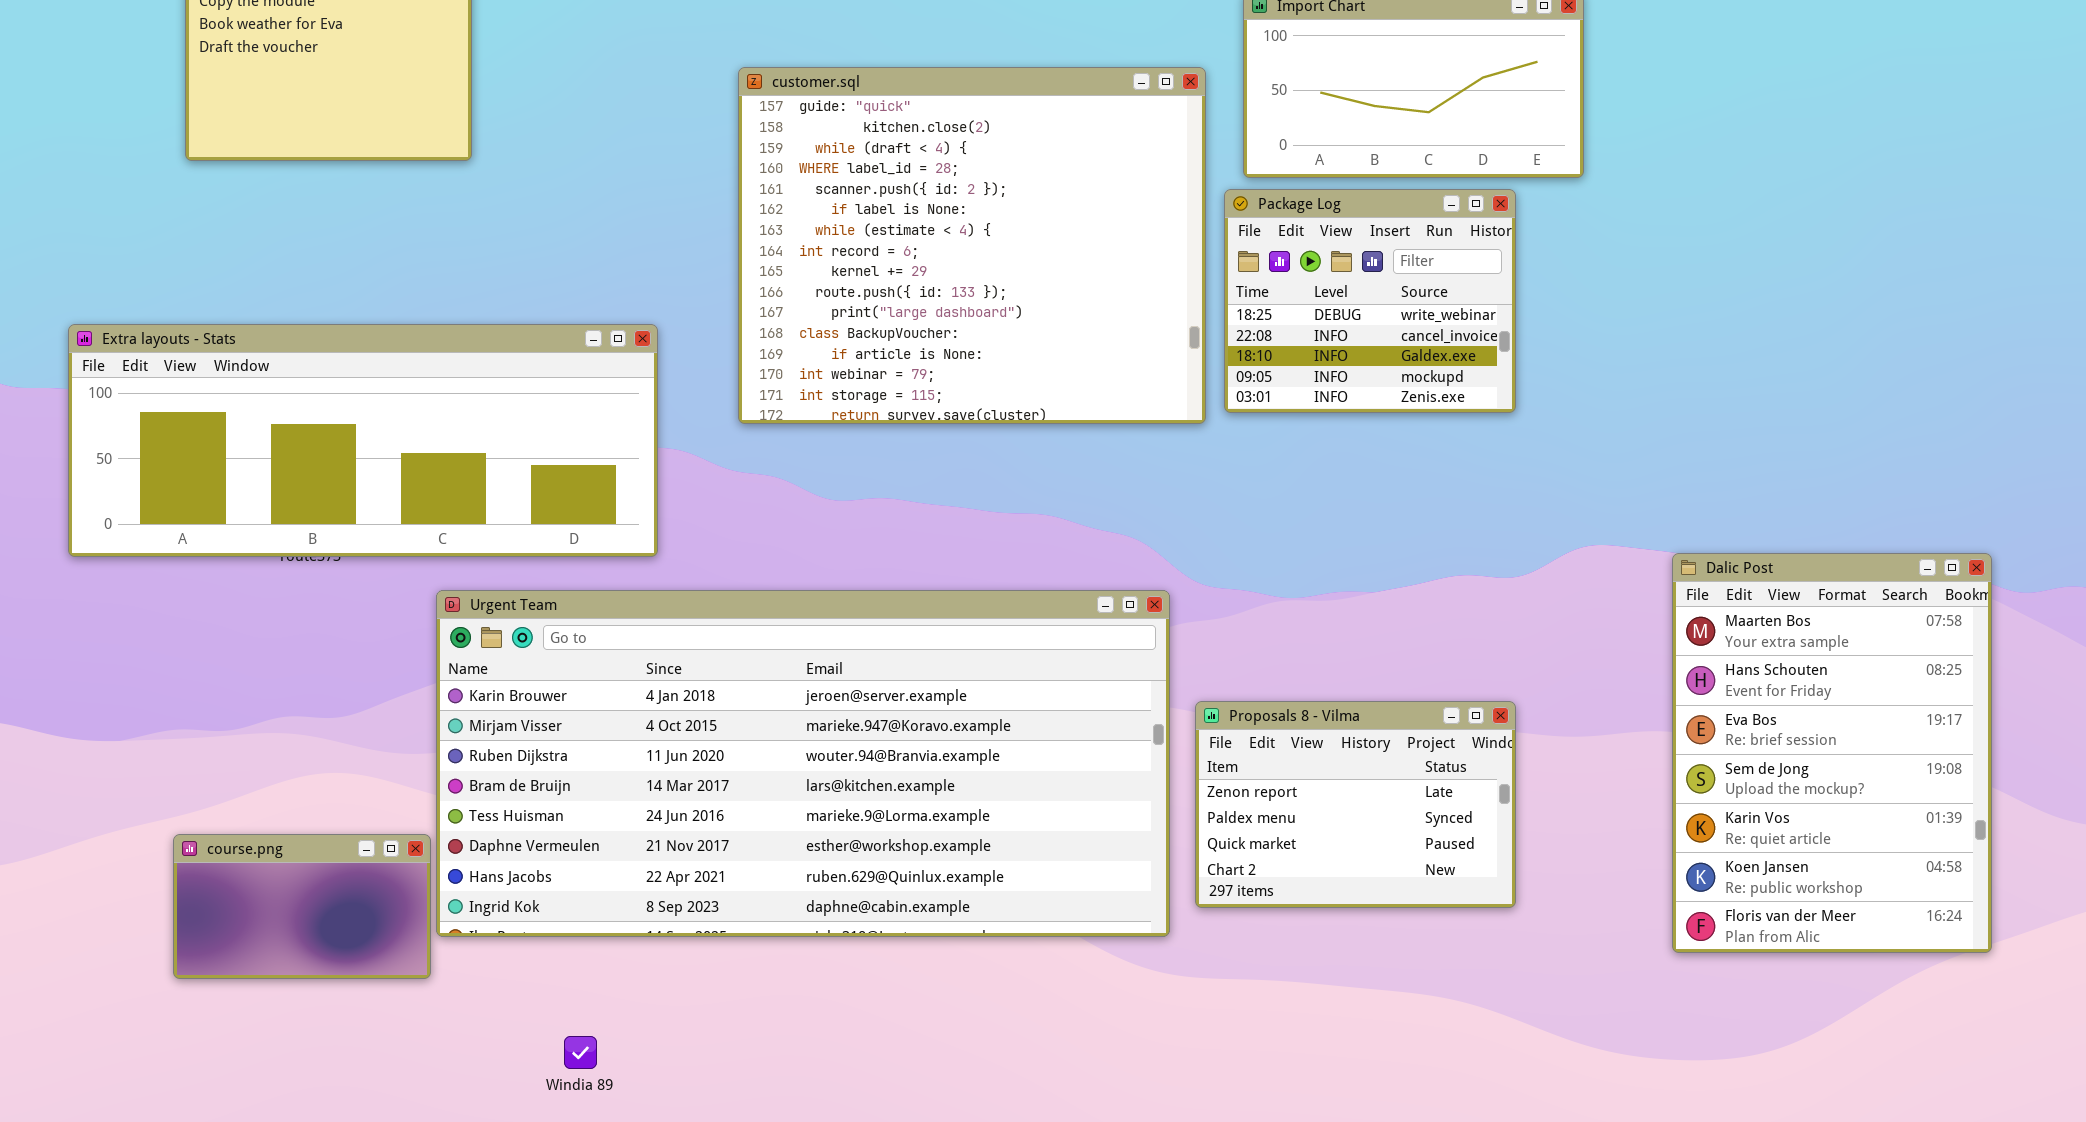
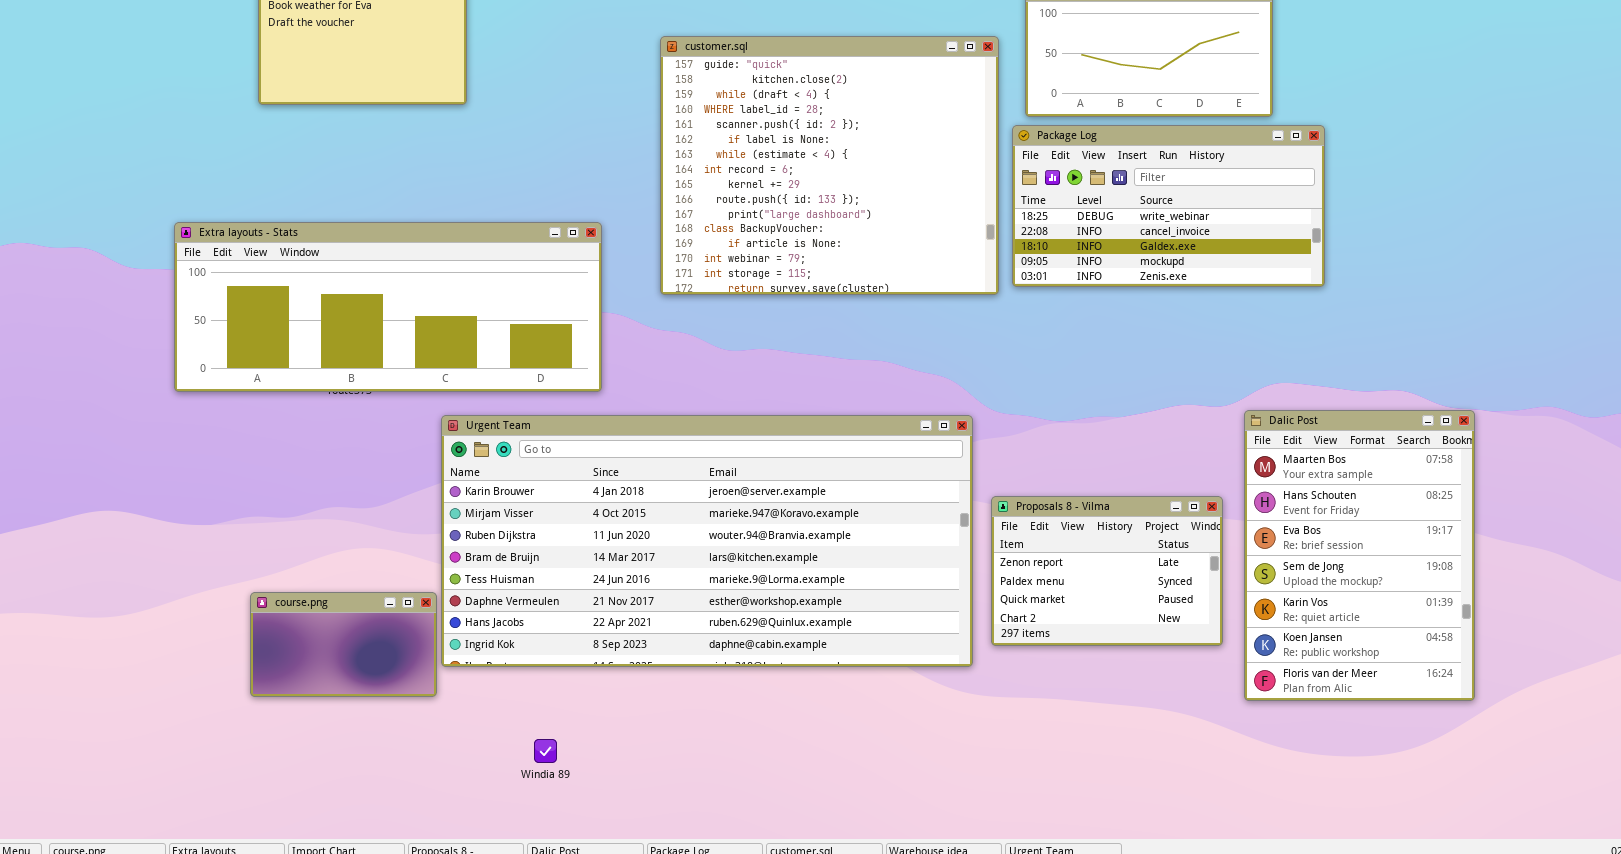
Package Log: [1224,189,1516,413] -> [1012,125,1325,287], resized
Dalic Post: [1672,553,1992,953] -> [1244,410,1475,701], moved

